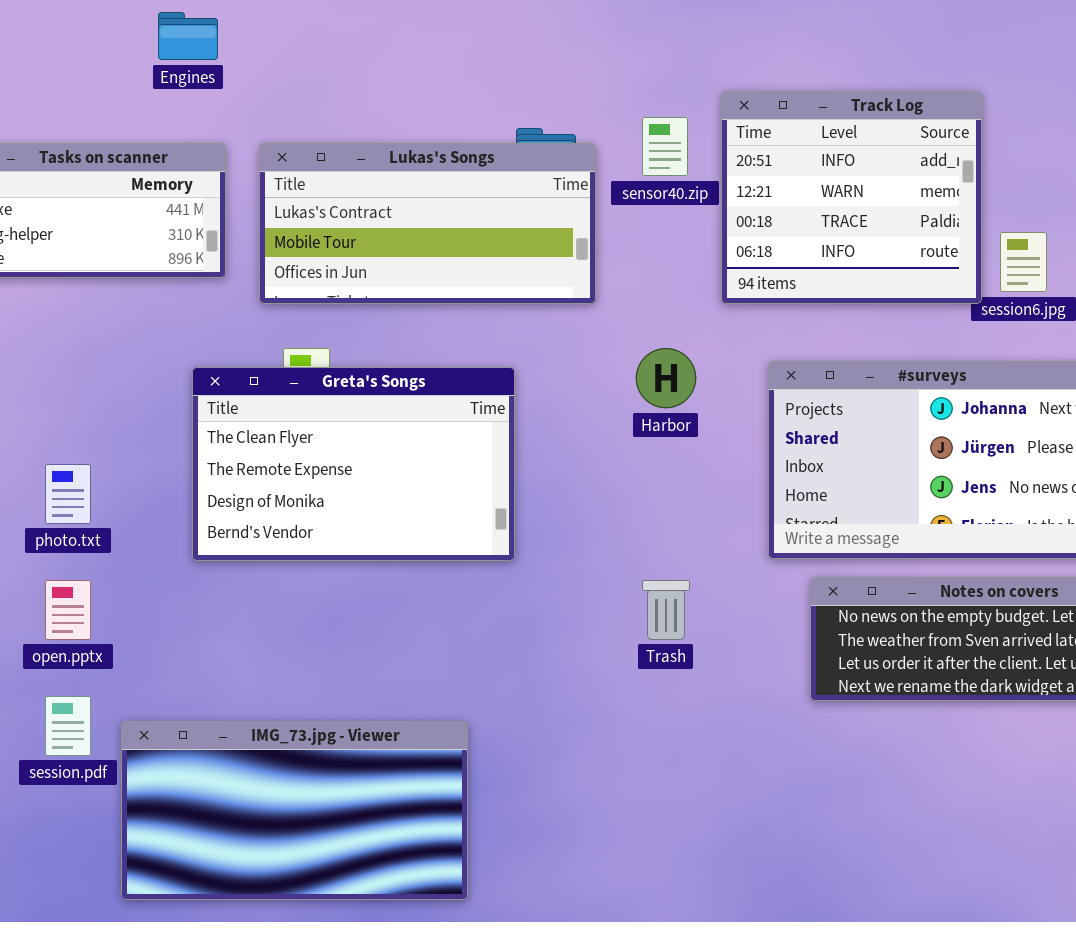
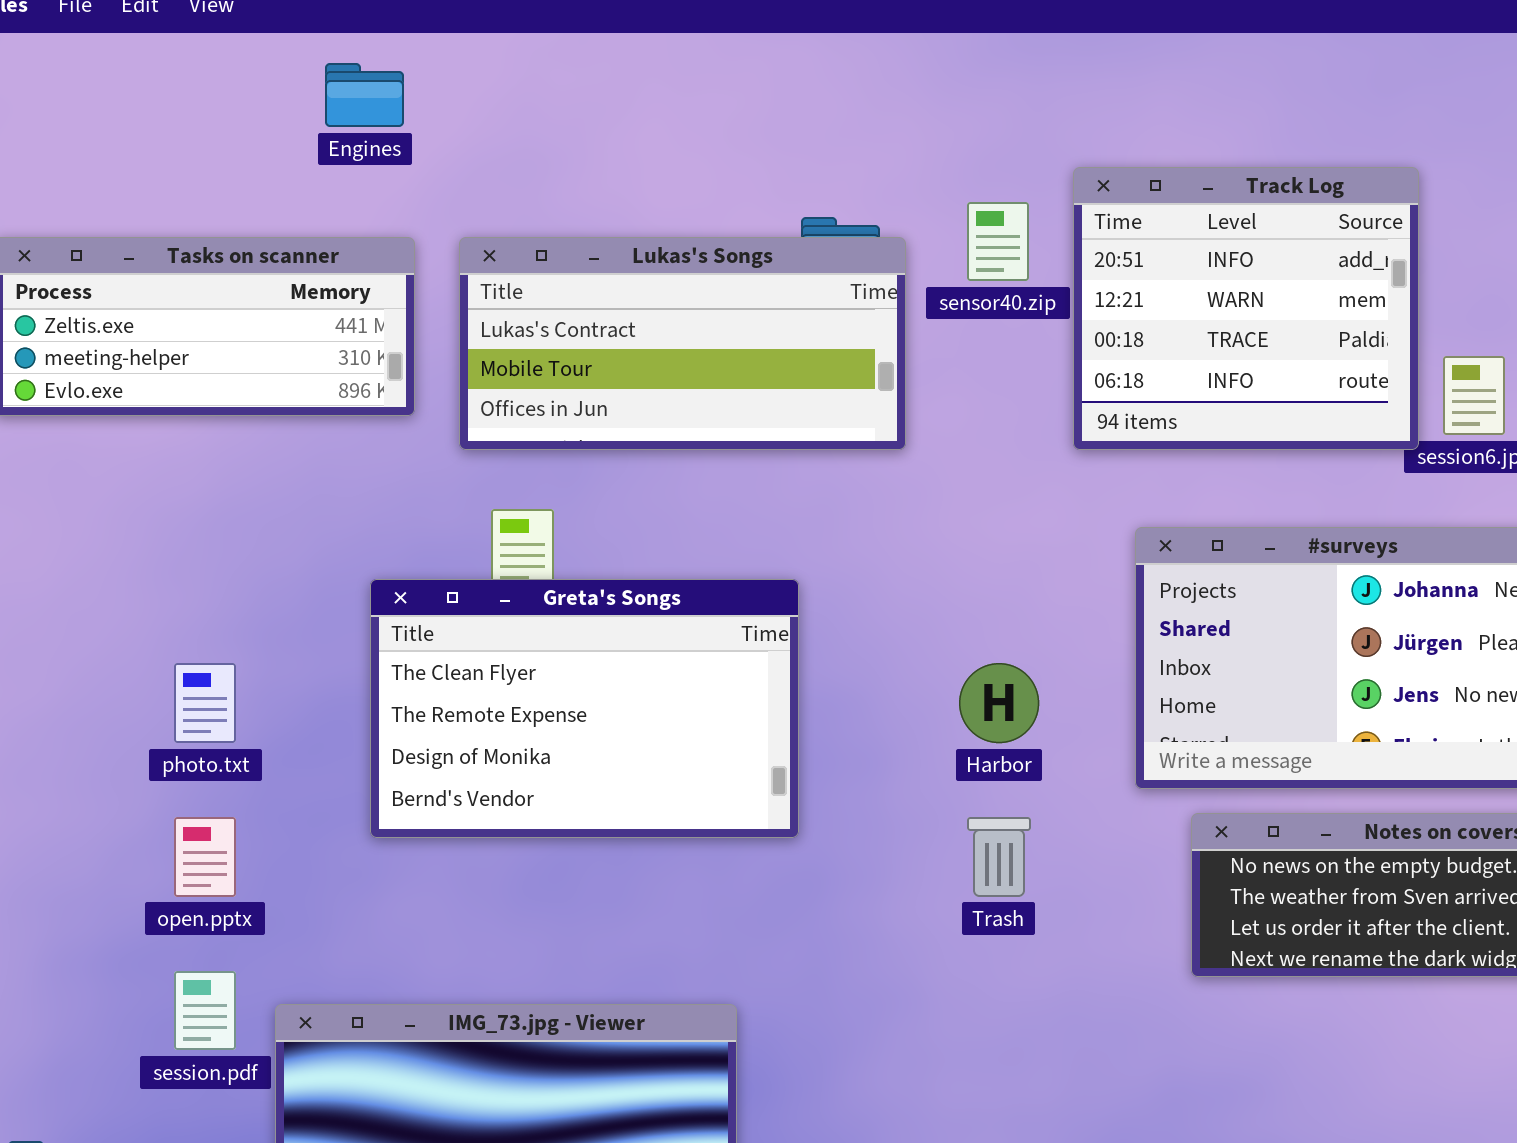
Harbor: [636,348,696,408] -> [959,663,1039,743], moved
Greta's Songs: [192,367,515,561] -> [370,579,799,838], moved

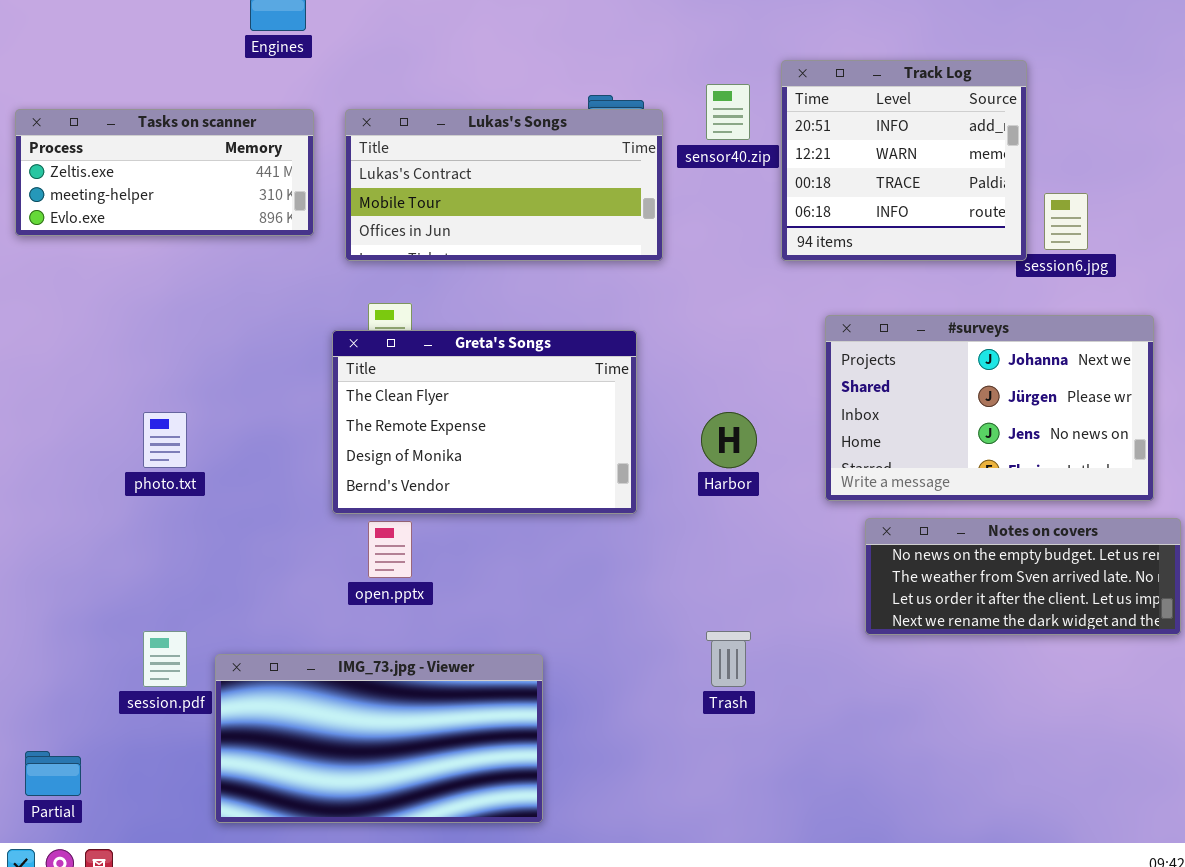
Greta's Songs: [370,579,799,838] -> [332,330,637,514], moved
open.pptx: [174,817,236,897] -> [368,521,412,578], moved
Trash: [967,817,1031,897] -> [706,631,751,687], moved

